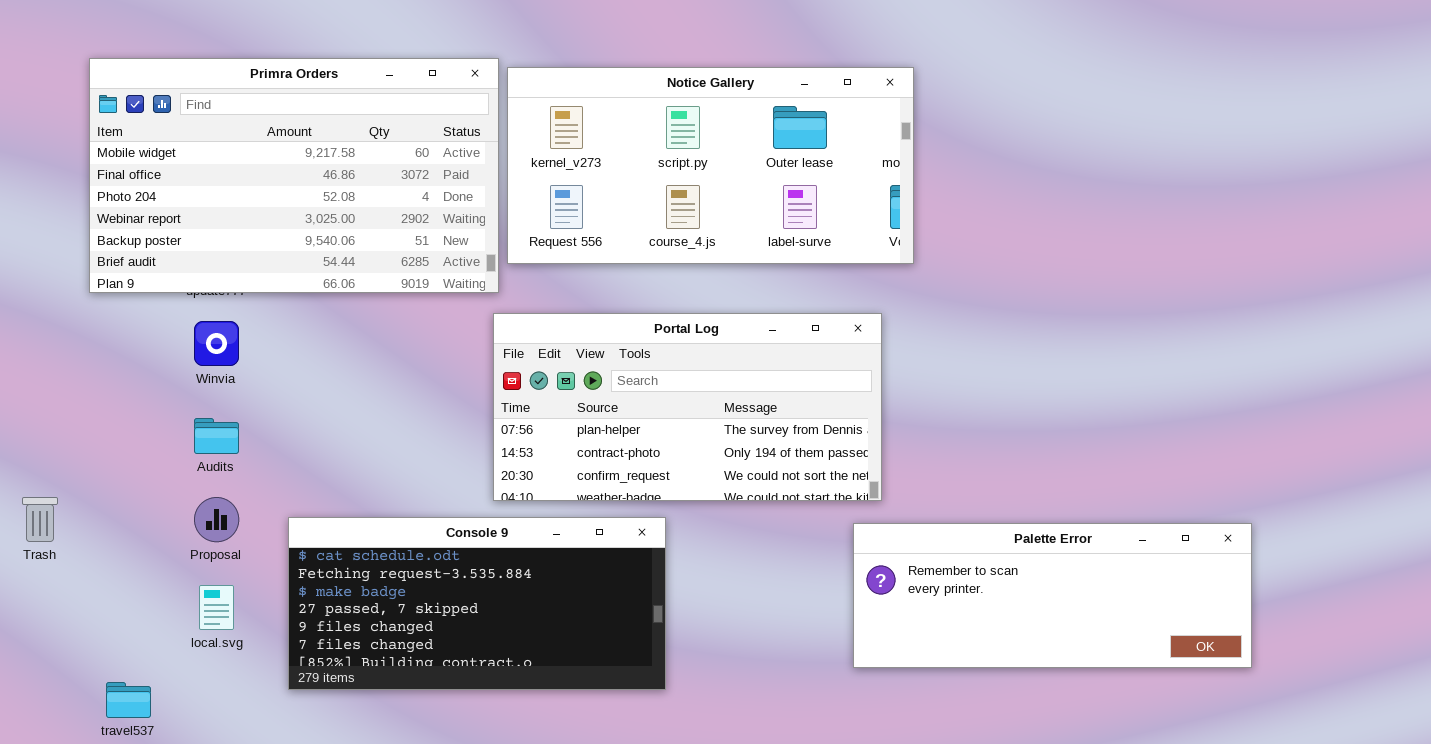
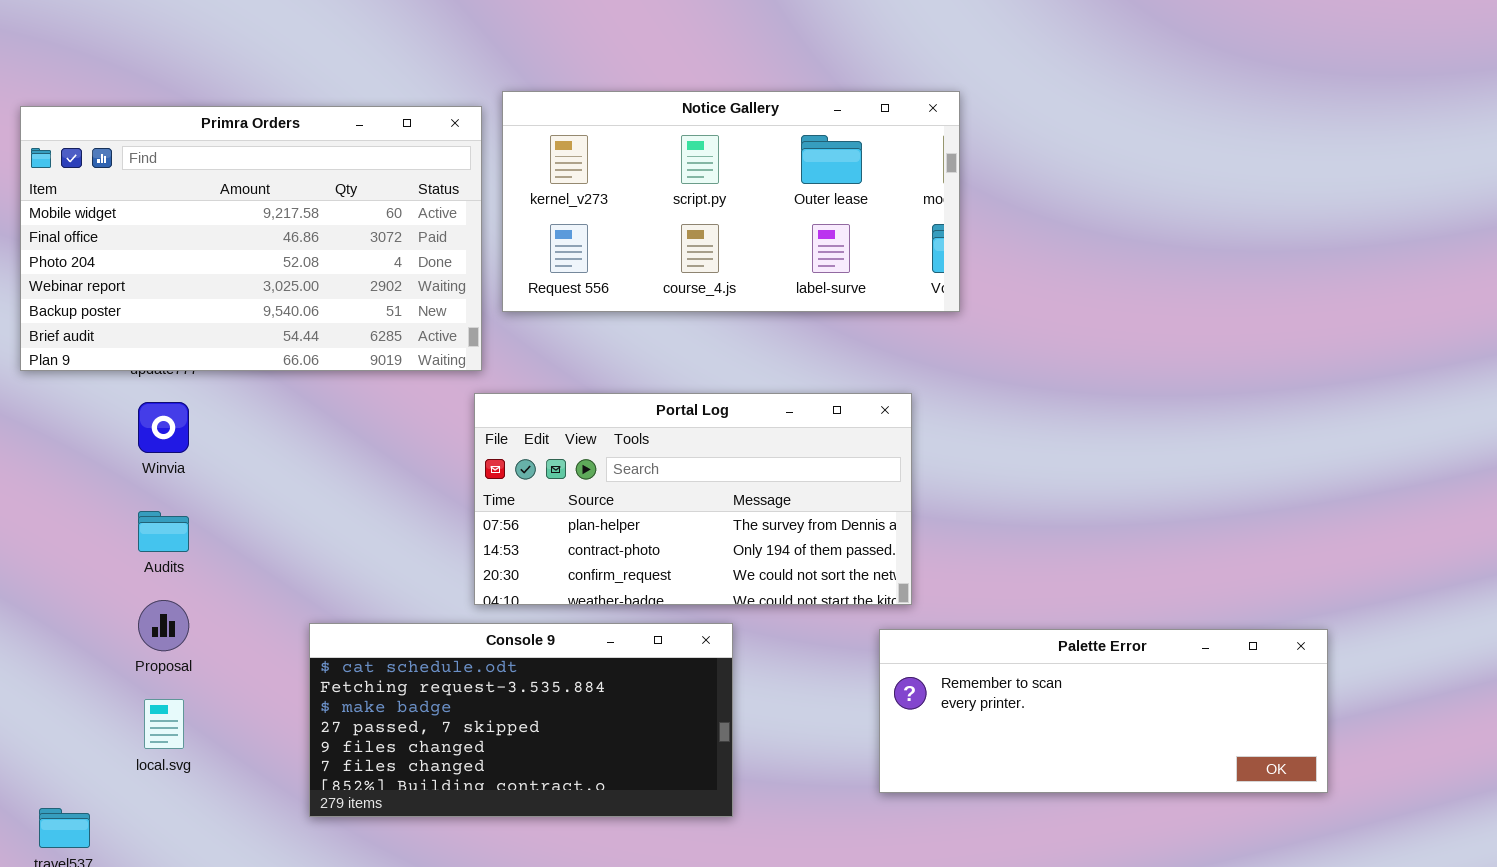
Notice Gallery: [507,67,914,264] -> [502,91,960,312], moved
Console 9: [288,517,666,690] -> [309,623,733,817], moved

